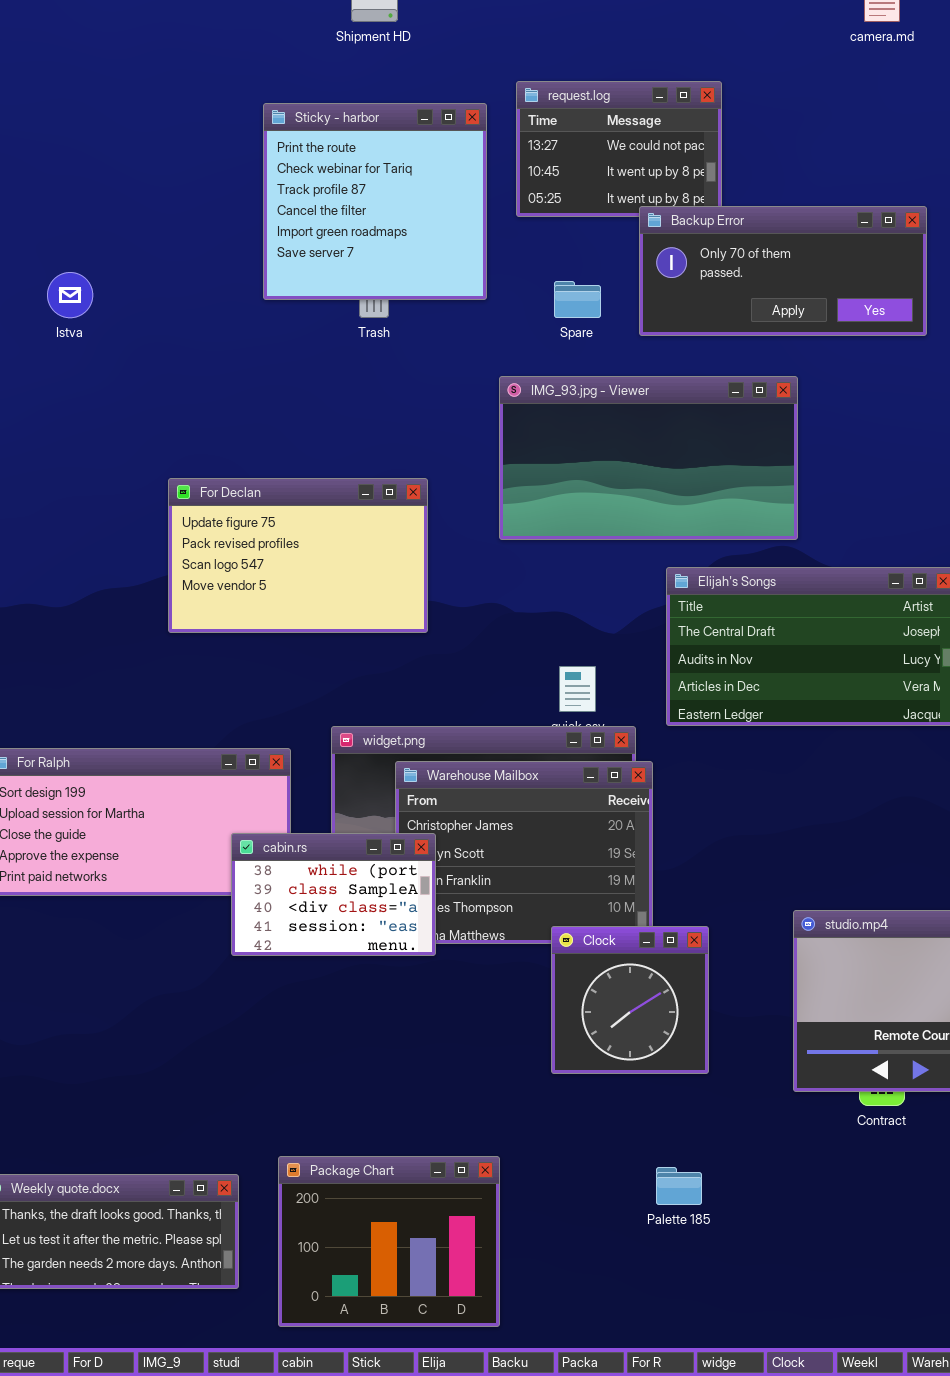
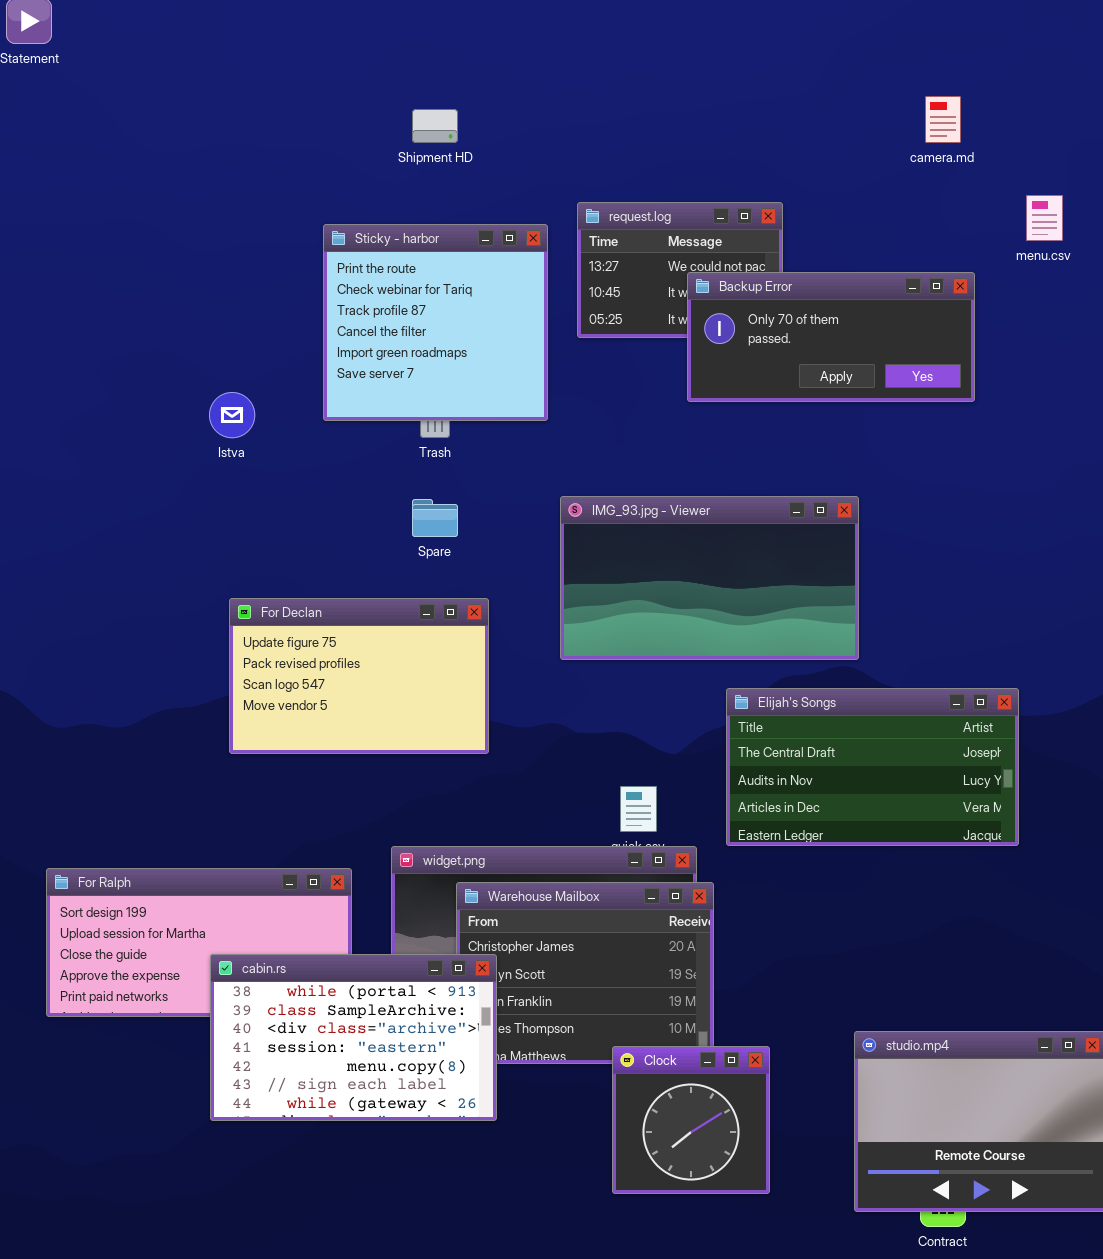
Backup Error: [639,206,927,336] -> [687,272,975,402], moved
Istva: [47,272,93,318] -> [209,392,255,438], moved
Spare: [554,281,601,318] -> [412,499,458,537], moved
cabin.rs: [231,833,436,956] -> [210,954,497,1121], resized

